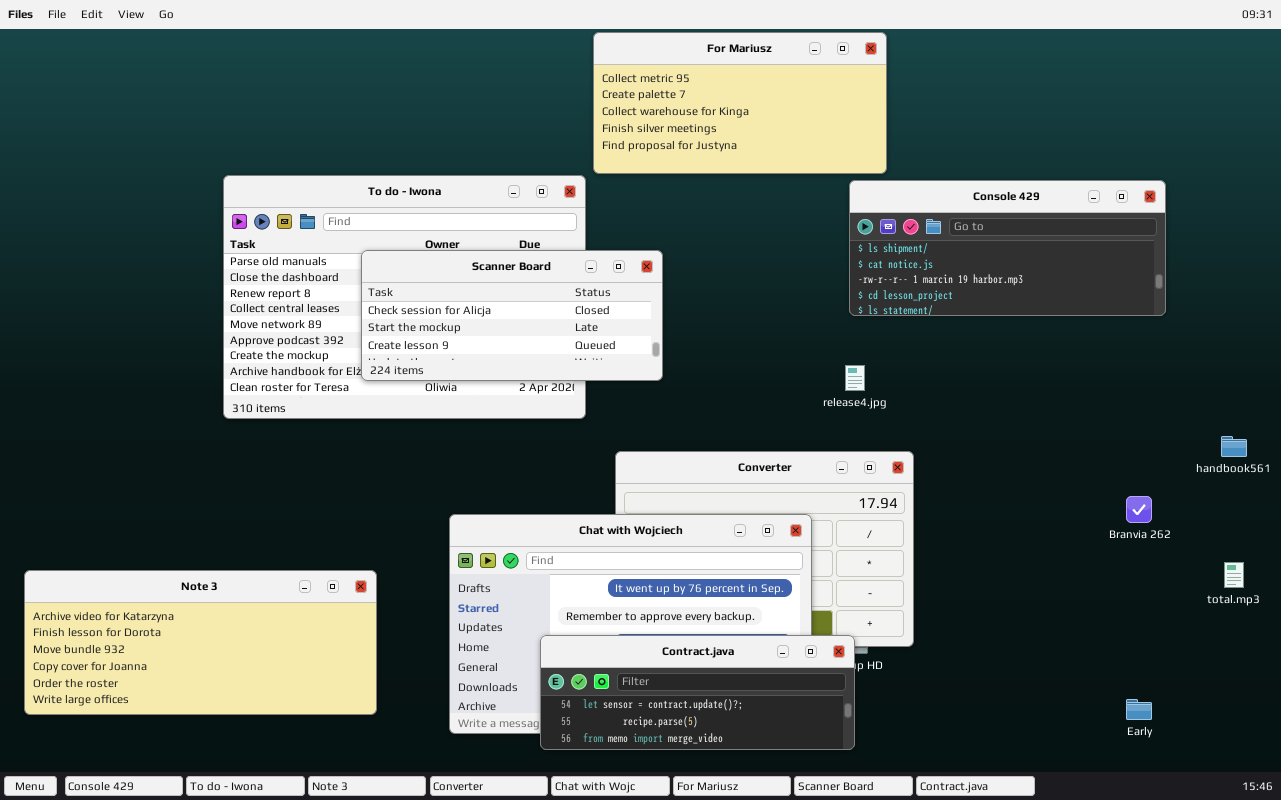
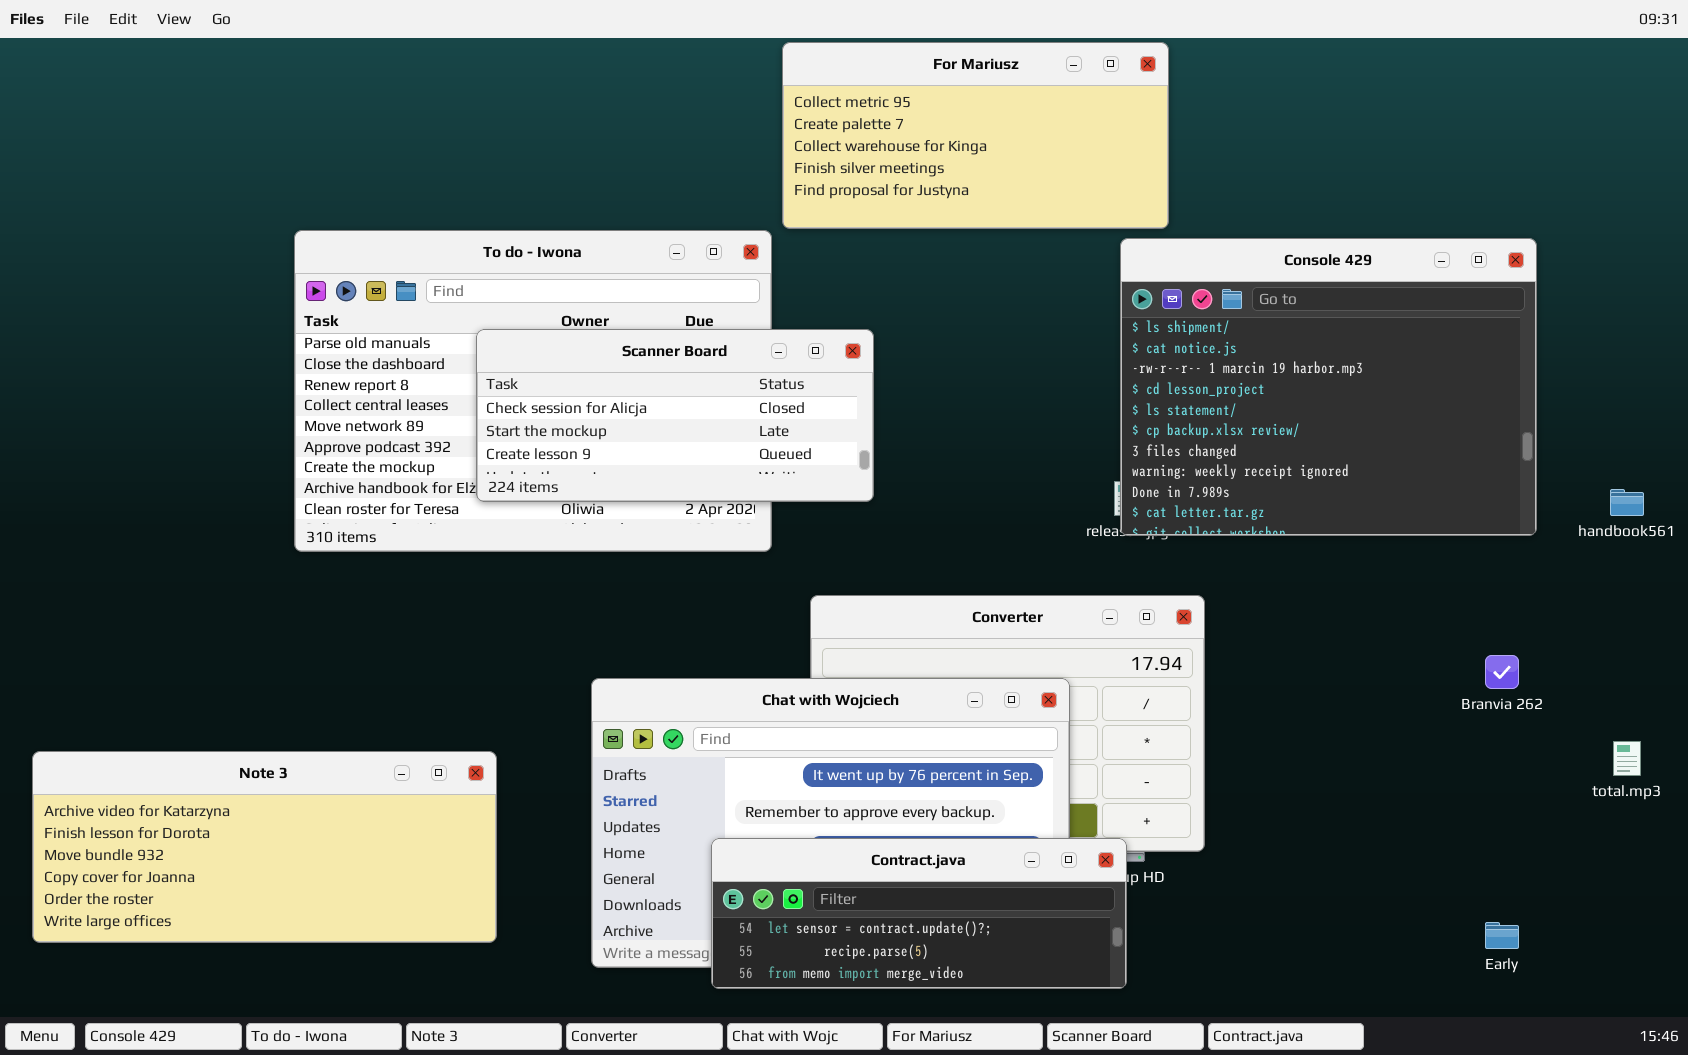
Console 429: [849,180,1166,316] -> [1120,238,1537,536], resized
handbook561: [1221,436,1247,457] -> [1610,489,1644,516], moved

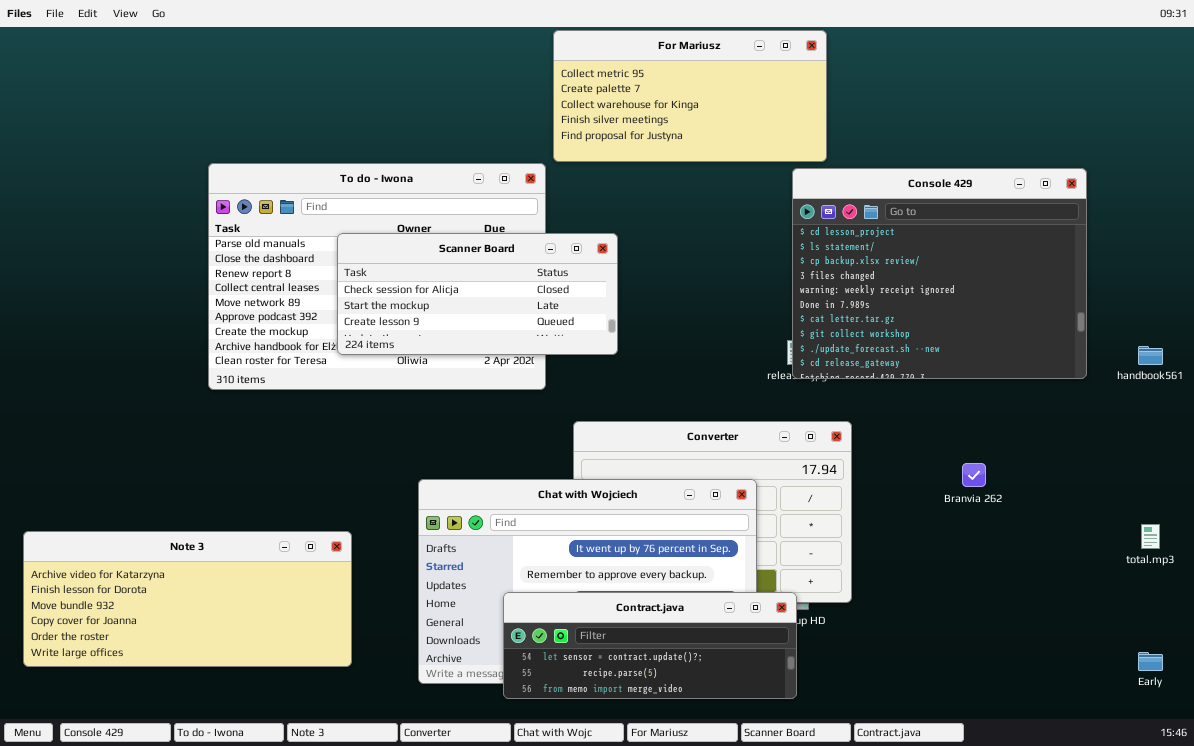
Console 429: [1120,238,1537,536] -> [792,168,1087,379], scrolled down 3 rows
Branvia 262: [1485,655,1519,689] -> [962,463,986,487], moved
Early: [1485,922,1519,949] -> [1138,652,1163,671], moved

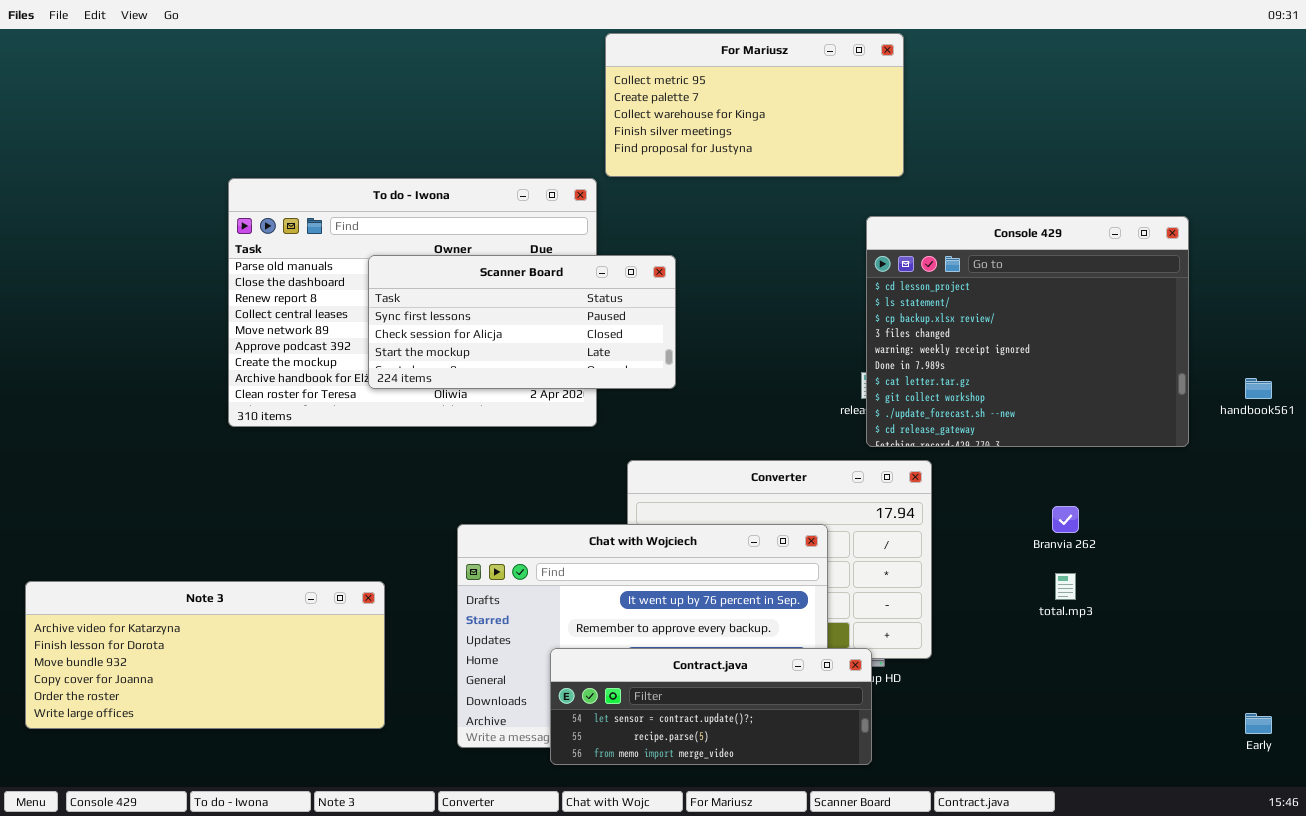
Console 429: [792,168,1087,379] -> [866,216,1189,447], moved
Scanner Board: [337,233,618,355] -> [368,255,676,389], scrolled up 1 row
total.mp3: [1141,524,1160,549] -> [1055,573,1076,600], moved

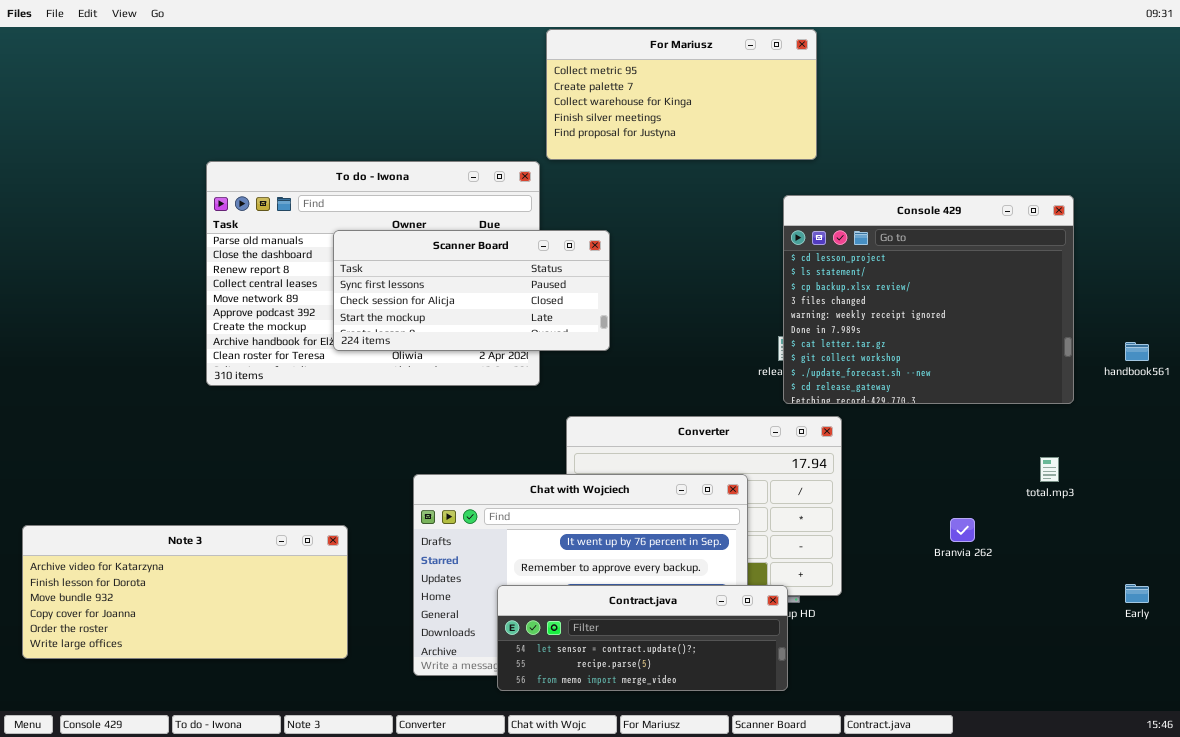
Branvia 262: [1052,506,1079,533] -> [950,518,975,542], moved
total.mp3: [1055,573,1076,600] -> [1040,457,1059,482], moved
Early: [1245,713,1272,734] -> [1125,584,1149,603], moved

